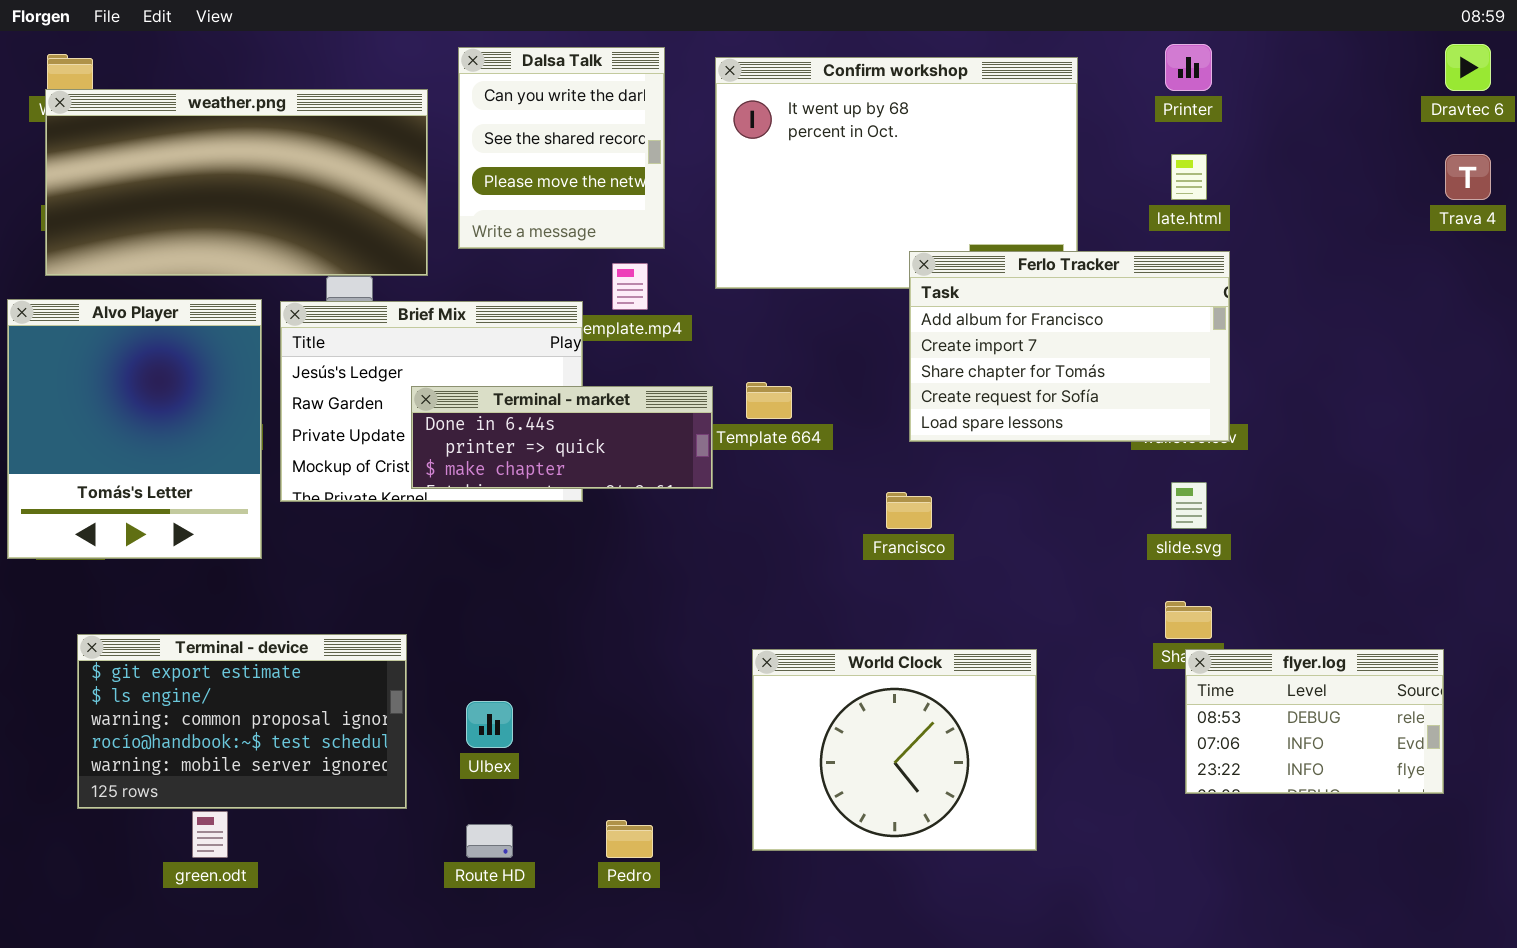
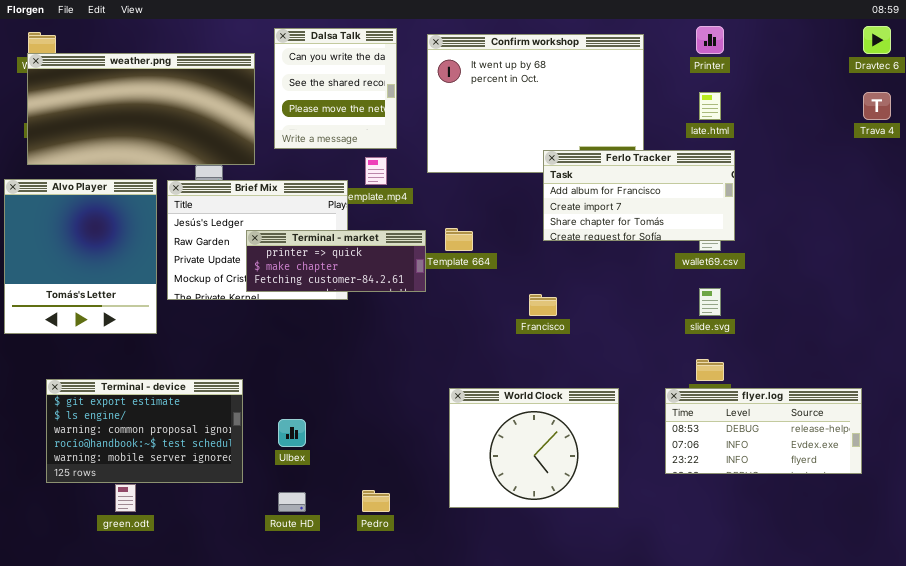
Ferlo Tracker: [909,251,1230,442] -> [543,150,735,241], resized
Terminal - market: [411,386,713,489] -> [246,230,426,292], scrolled down 1 row
flyer.log: [1185,649,1444,794] -> [665,388,862,474], resized

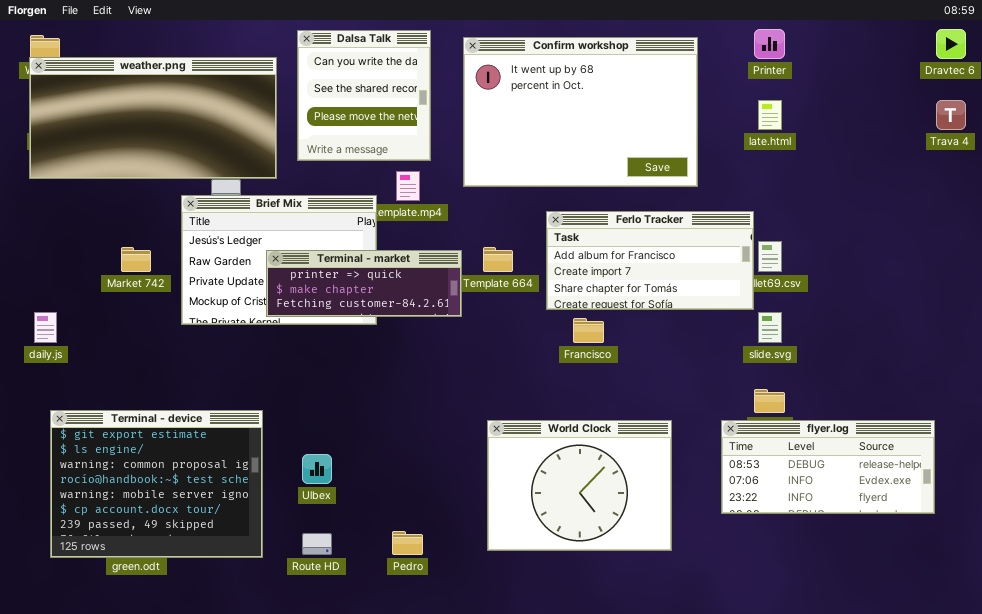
Ferlo Tracker: [543,150,735,241] -> [546,211,754,310], moved
Alvo Player: [4,179,157,334] -> none, closed
Terminal - device: [46,379,243,483] -> [50,410,263,558], resized

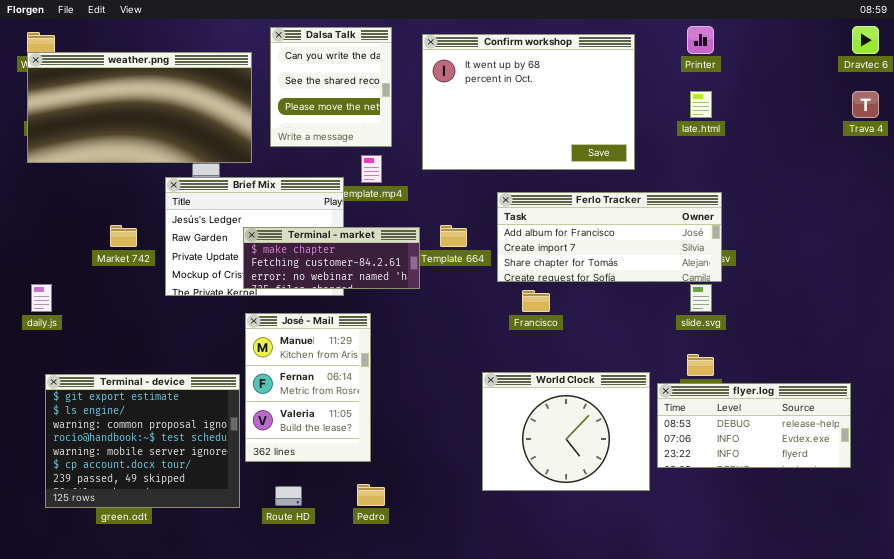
Ferlo Tracker: [546,211,754,310] -> [497,192,722,282], resized
Terminal - market: [266,250,462,317] -> [243,227,420,289], scrolled down 1 row
José - Mail: none -> [245,313,371,462], opened
World Clock: [487,420,672,551] -> [482,372,650,491], moved

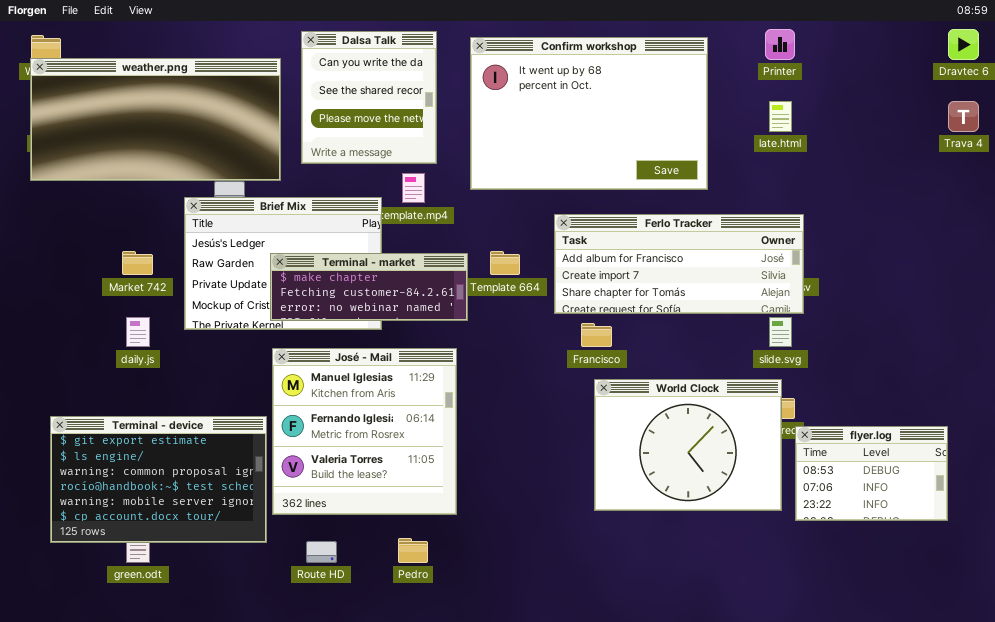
daily.js: [31,284,52,312] -> [126,317,150,347], moved
José - Mail: [245,313,371,462] -> [272,348,457,515], resized
World Clock: [482,372,650,491] -> [594,379,782,511], moved
Terminal - device: [45,374,240,508] -> [50,416,267,543], resized
flyer.log: [657,383,851,468] -> [795,426,948,521], resized

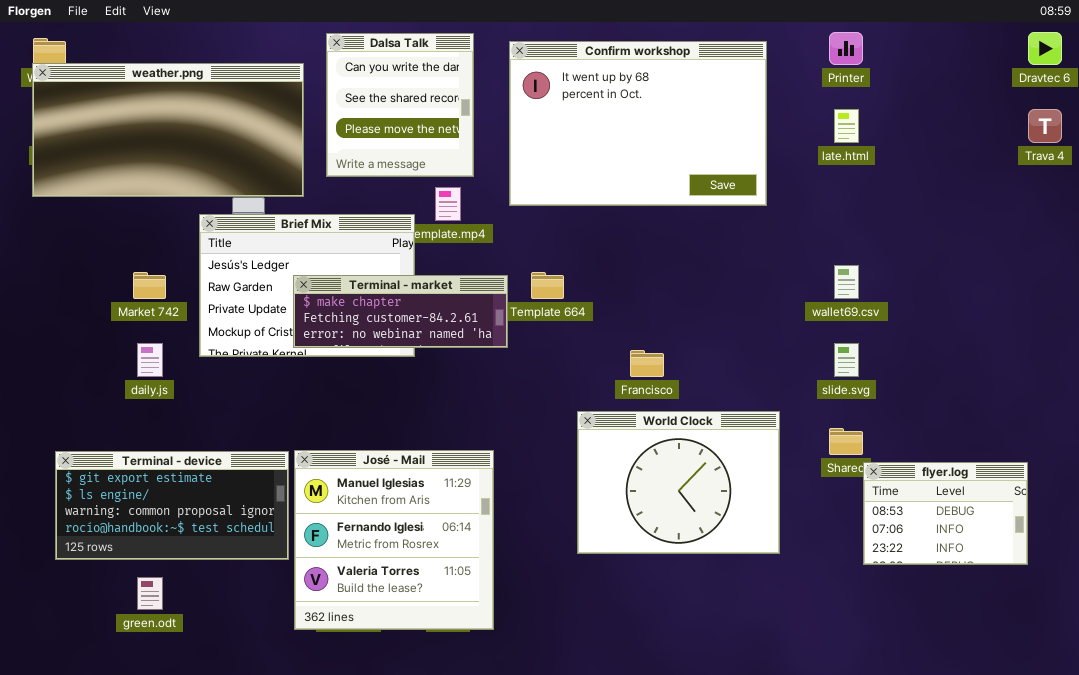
Ferlo Tracker: [554,214,804,314] -> none, closed
José - Mail: [272,348,457,515] -> [294,450,494,630], moved
World Clock: [594,379,782,511] -> [577,411,780,554], moved
Terminal - device: [50,416,267,543] -> [55,451,289,560], resized

